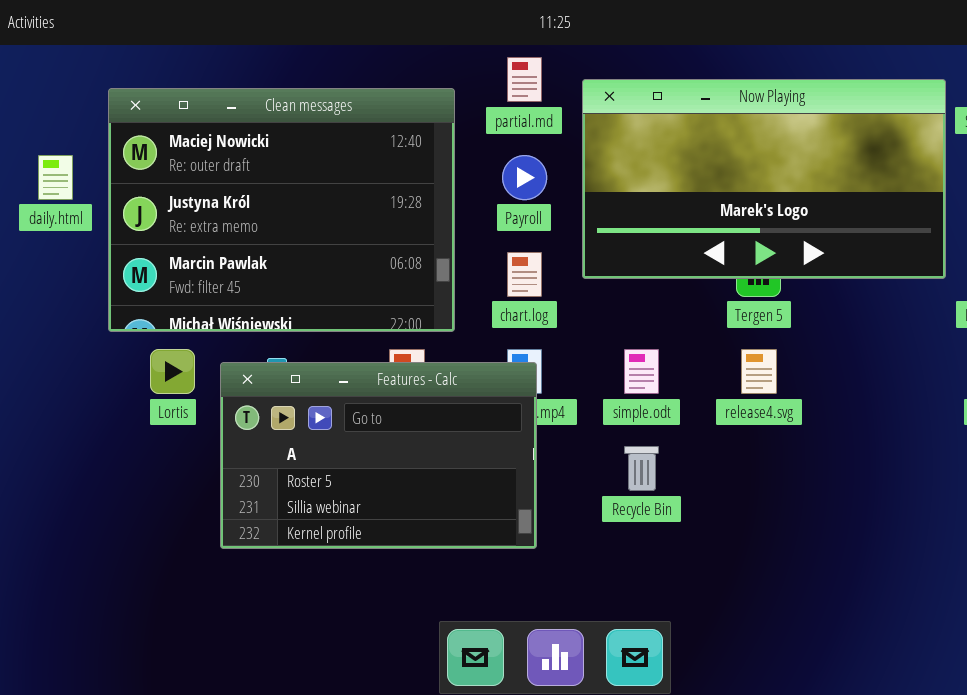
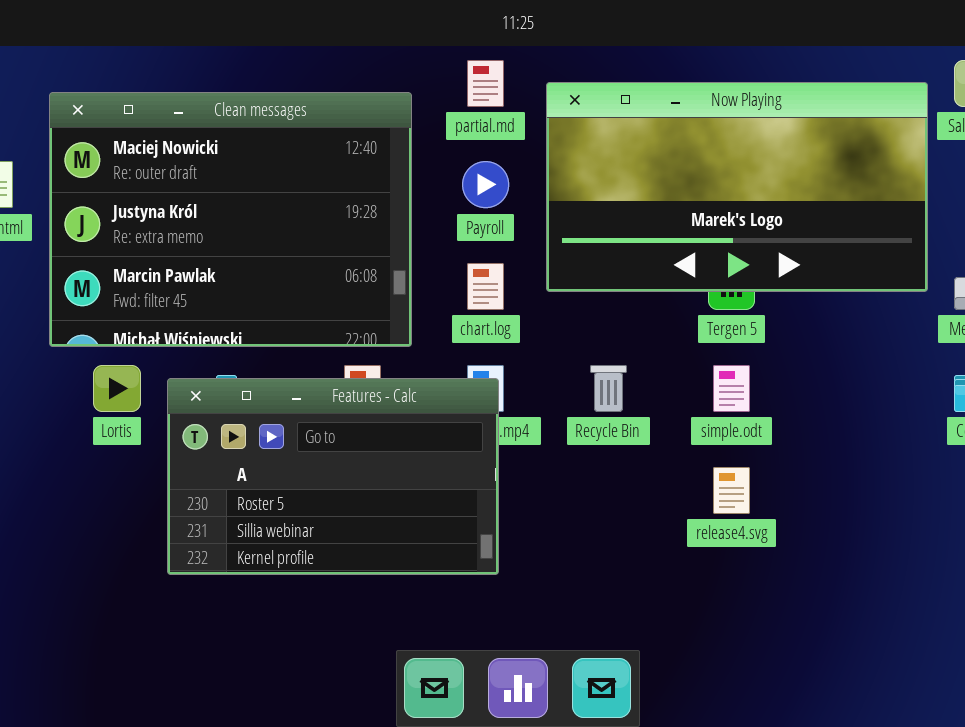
simple.odt: [624,349,659,394] -> [713,365,750,412], moved
release4.svg: [741,349,777,394] -> [713,467,750,514], moved
Recycle Bin: [624,446,659,491] -> [590,365,627,412], moved

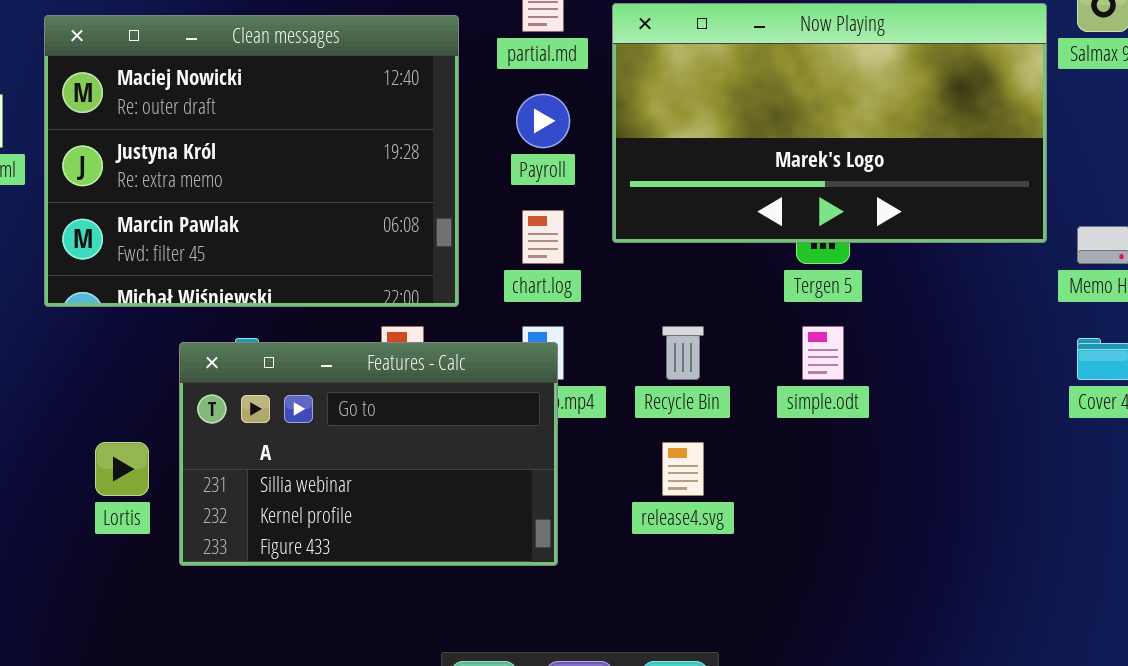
Lortis: [93,365,141,412] -> [95,442,149,496], moved
Features - Calc: [167,378,499,575] -> [179,342,558,566], scrolled down 1 row
release4.svg: [713,467,750,514] -> [662,442,704,496], moved

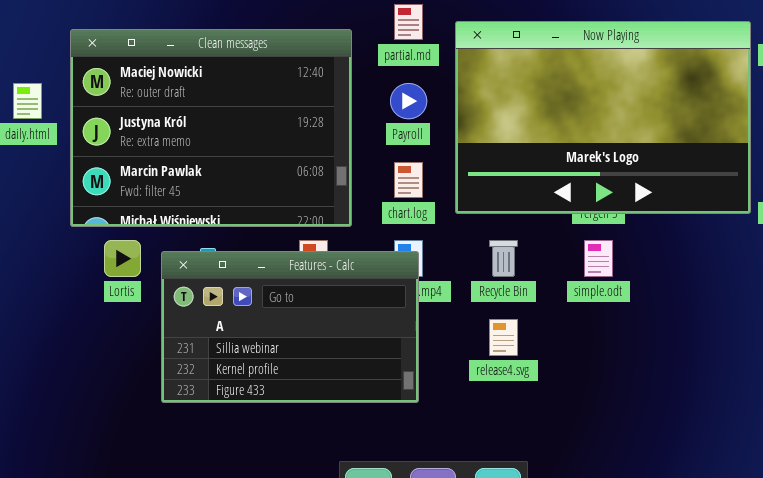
Now Playing: [612,3,1047,243] -> [455,21,751,214], resized
Lortis: [95,442,149,496] -> [104,240,141,277], moved

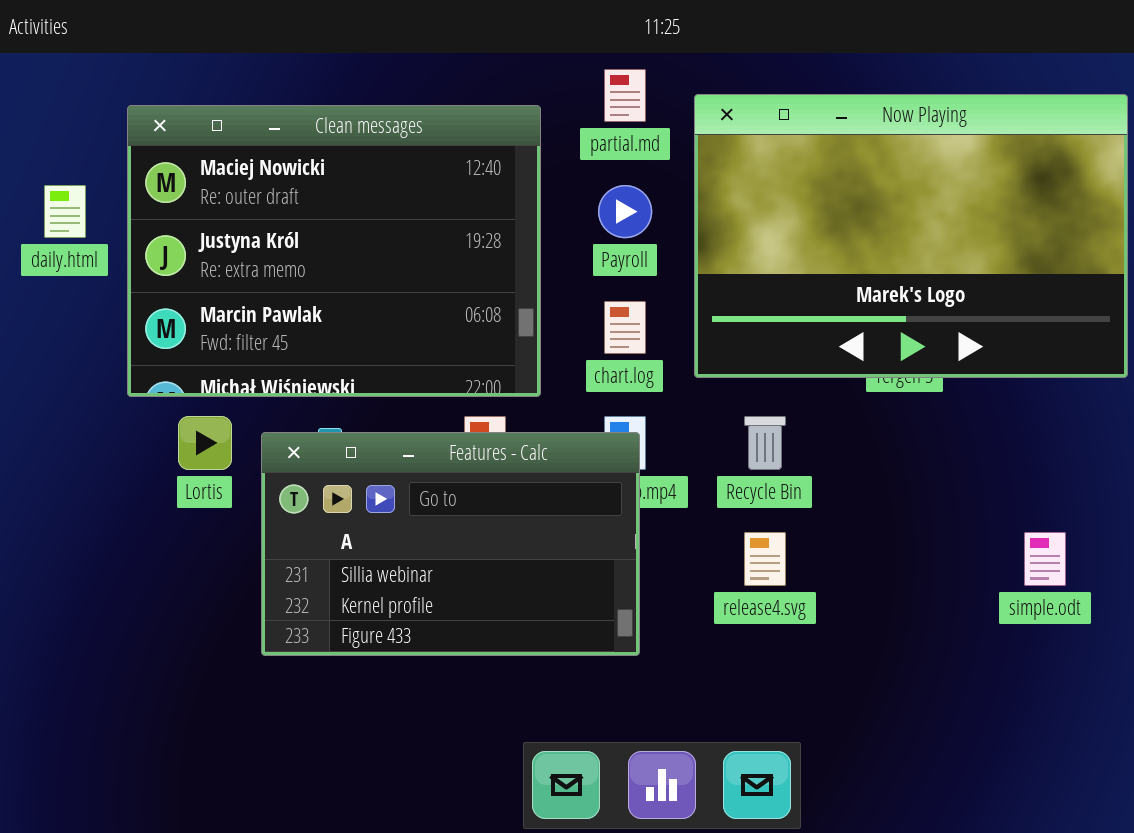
simple.odt: [584,240,613,277] -> [1024,532,1066,586], moved

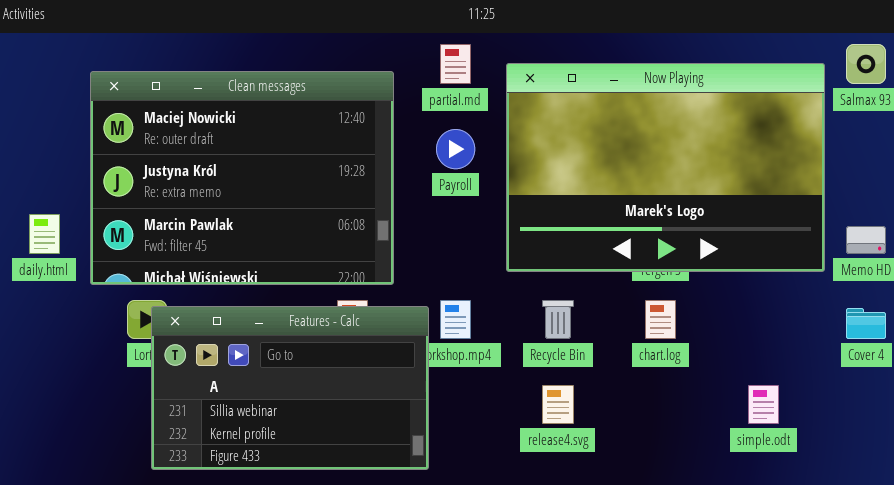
daily.html: [44,185,86,238] -> [29,214,60,254], moved
chart.log: [604,301,646,354] -> [645,300,676,339], moved
Features - Calc: [261,432,640,656] -> [151,306,429,470], moved

